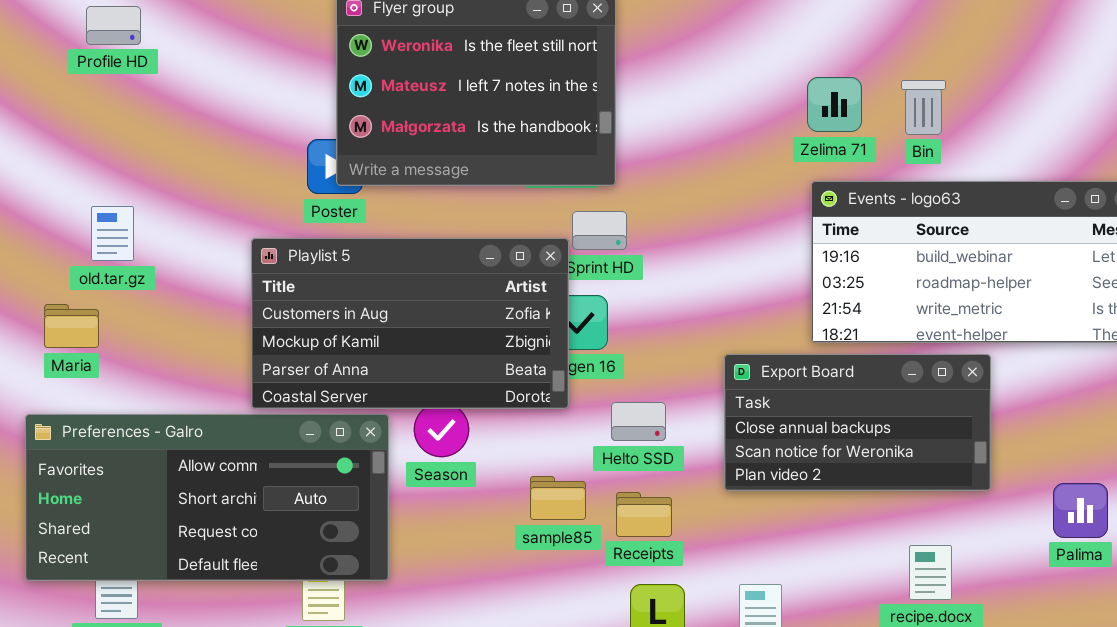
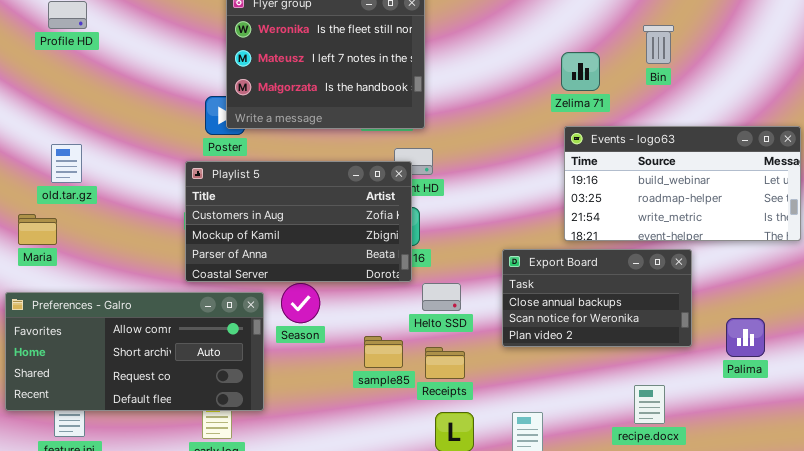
Bin: [901,80,946,135] -> [643,25,674,64], moved
Playlist 5: [251,238,569,409] -> [185,161,412,282], moved
Palima: [1053,483,1108,538] -> [726,318,765,357], moved

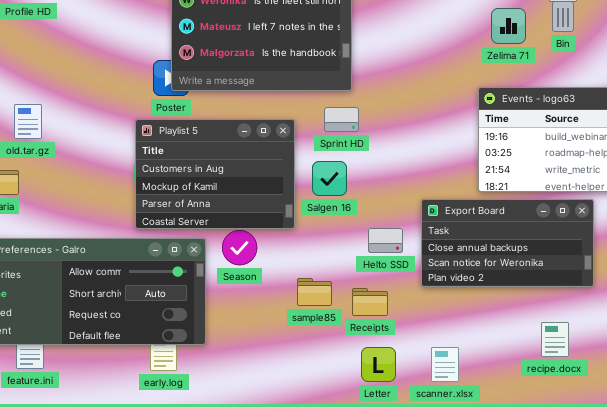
Zelima 71: [561,52,600,91] -> [491,8,526,44], moved
Playlist 5: [185,161,412,282] -> [135,119,295,229], resized
Helto SSD: [422,283,461,311] -> [368,228,403,253], moved

